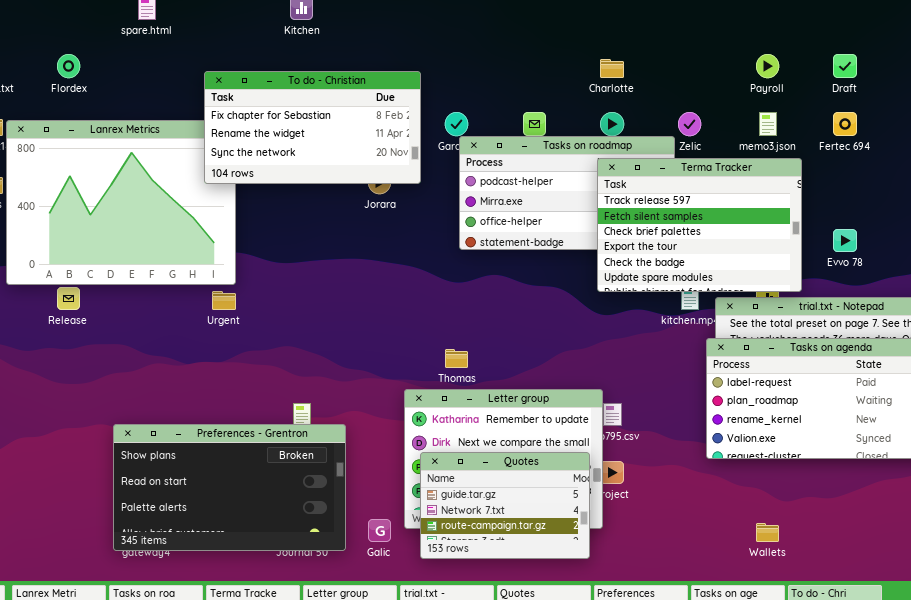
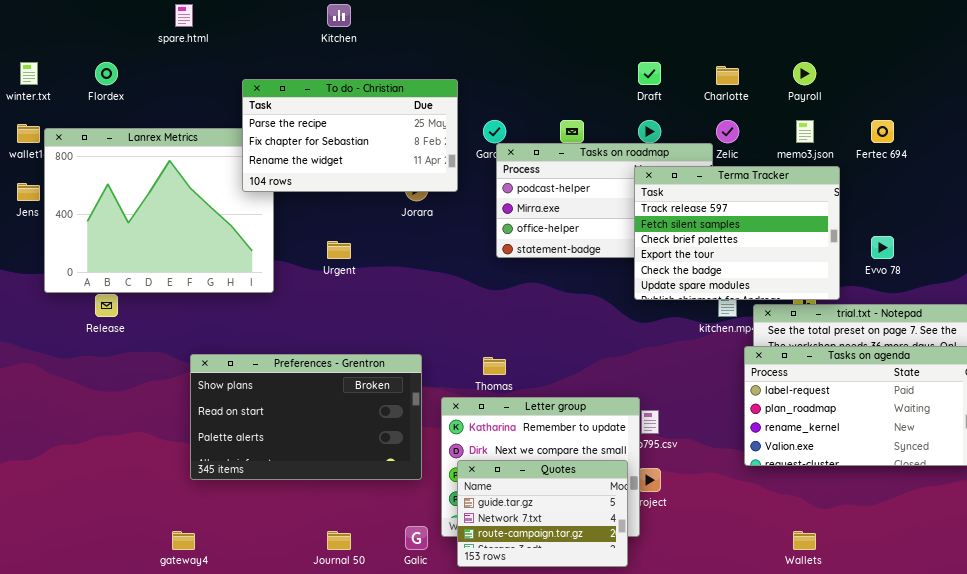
Draft: [833,54,857,78] -> [638,62,661,85], moved
Charlotte: [600,59,624,78] -> [716,66,739,85], moved
To do - Christian: [204,71,421,184] -> [242,79,458,192], scrolled up 1 row
Urgent: [212,291,236,310] -> [327,241,351,259], moved
Preferences - Grentron: [113,424,346,551] -> [190,354,422,480], moved

